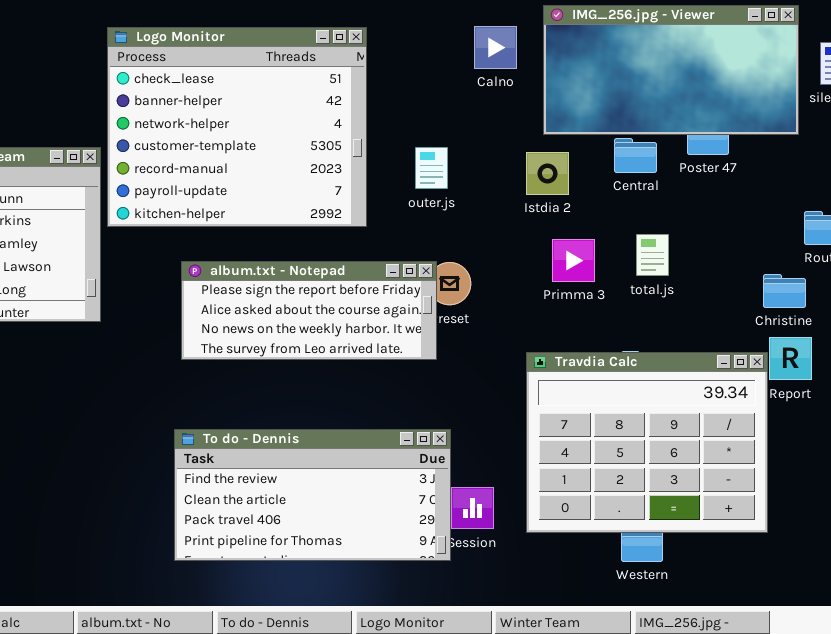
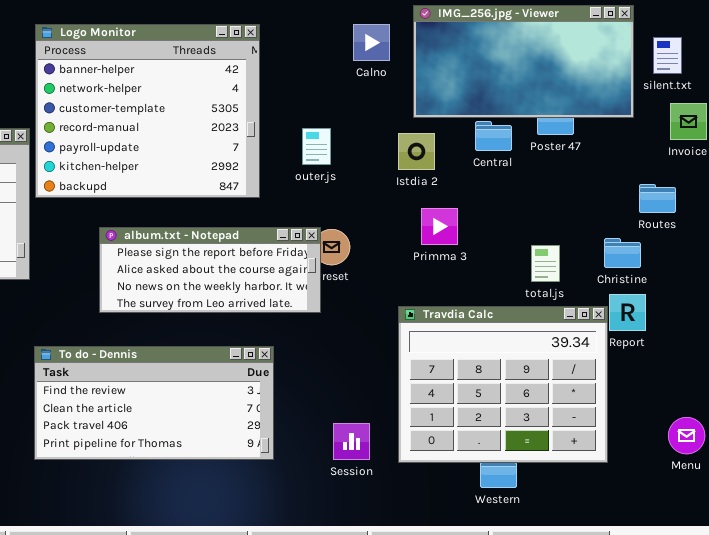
Logo Monitor: [107,27,367,227] -> [35,24,260,198], scrolled down 1 row
total.js: [636,234,669,276] -> [531,245,560,282], moved
To do - Dennis: [174,429,451,561] -> [34,346,274,460], moved

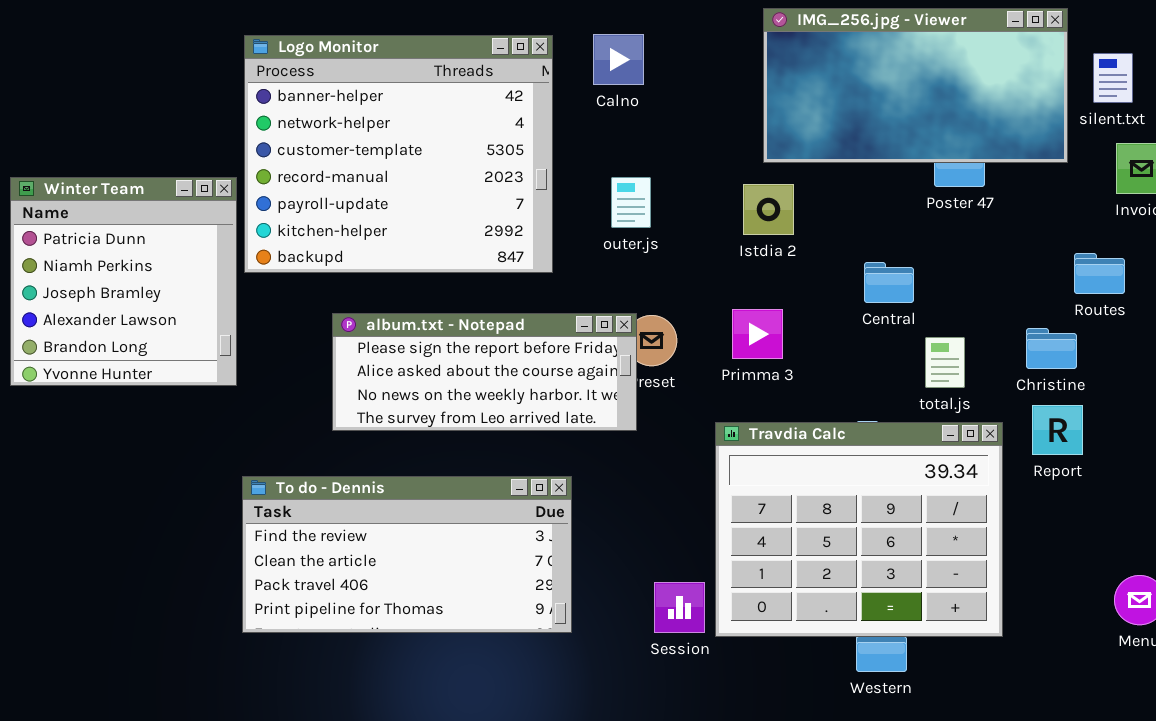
Calno: [353,24,390,61] -> [593,34,644,85], moved
Central: [475,121,512,151] -> [864,262,914,303], moved
Primma 3: [421,208,458,245] -> [732,309,783,359], moved
Travdia Calc: [398,306,608,463] -> [715,422,1003,637], moved

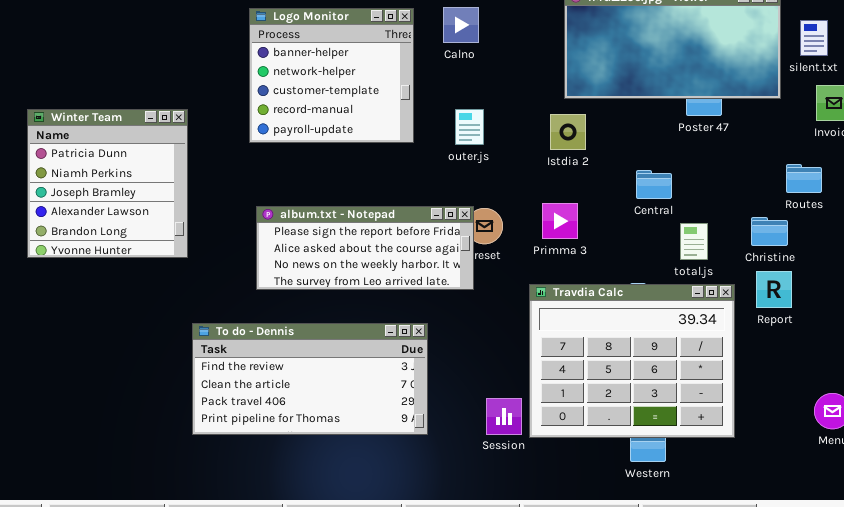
Logo Monitor: [244,35,553,273] -> [249,8,414,143], resized

